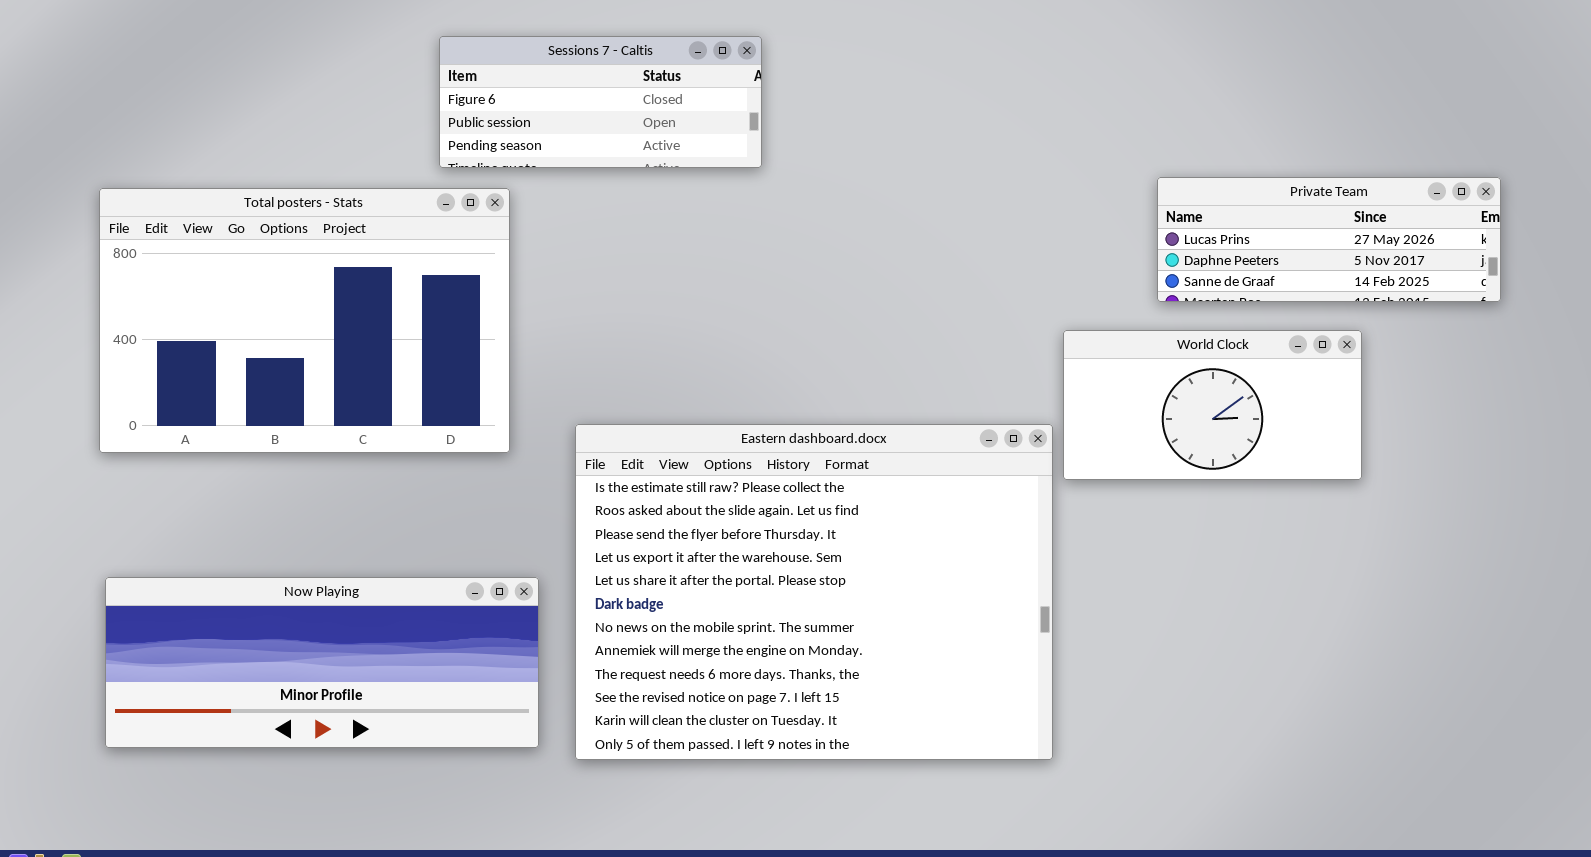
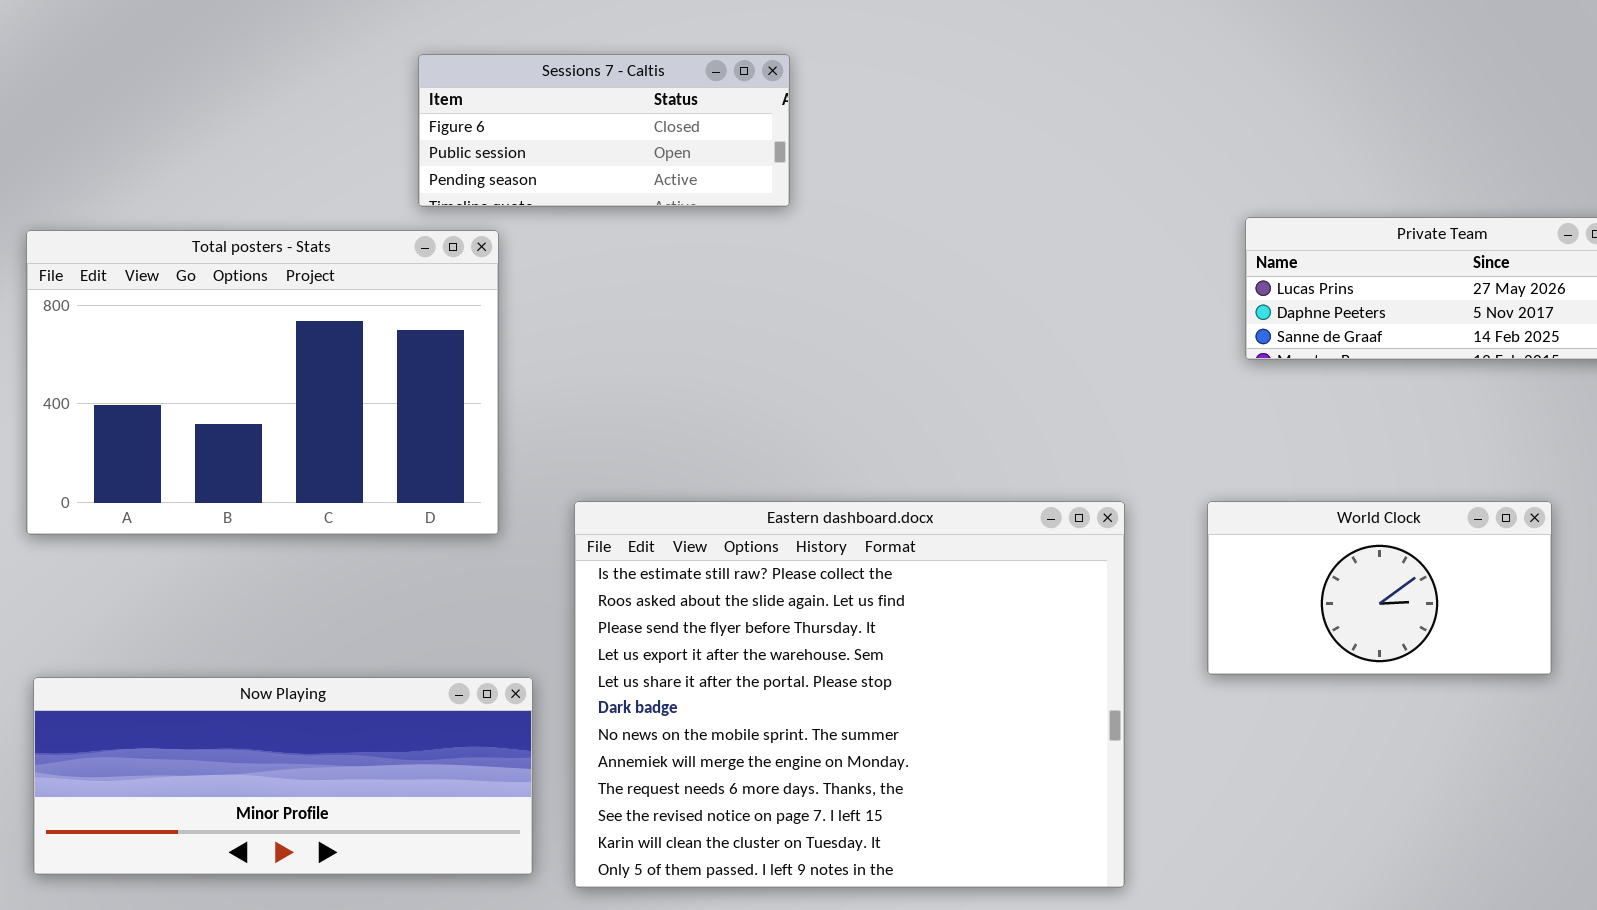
World Clock: [1063,330,1362,480] -> [1207,501,1552,675], moved

